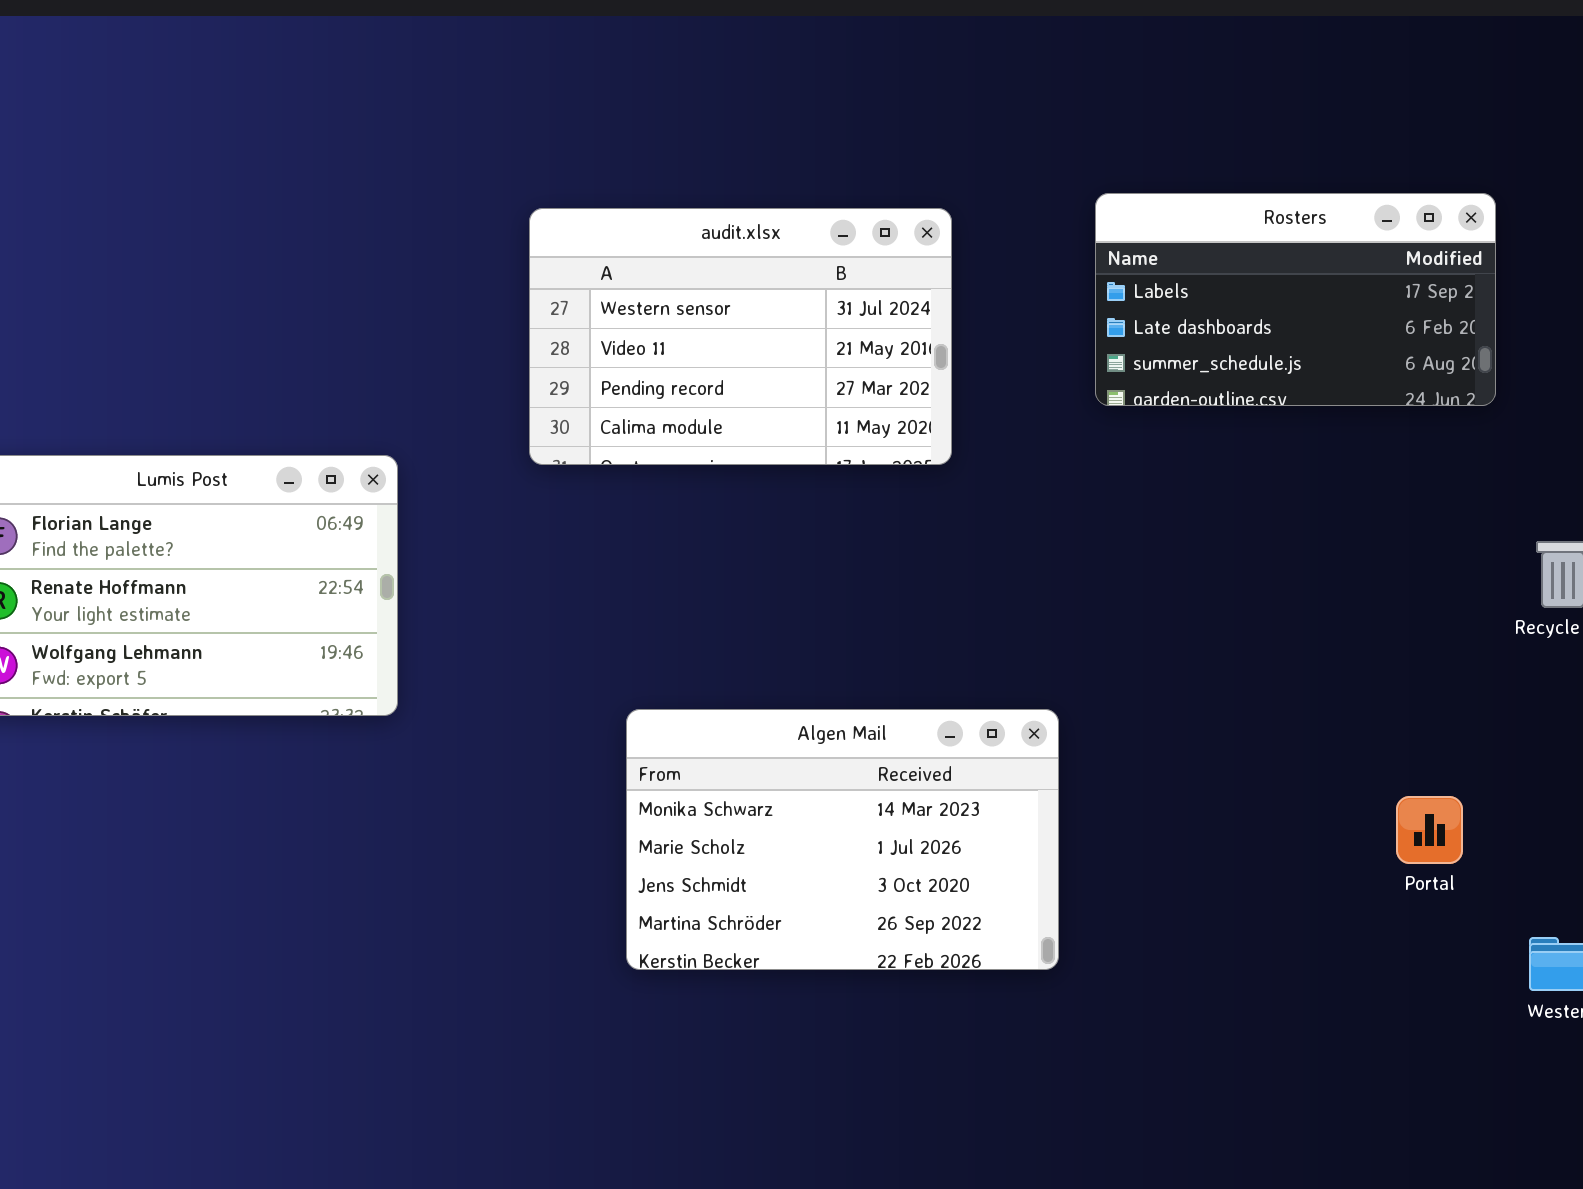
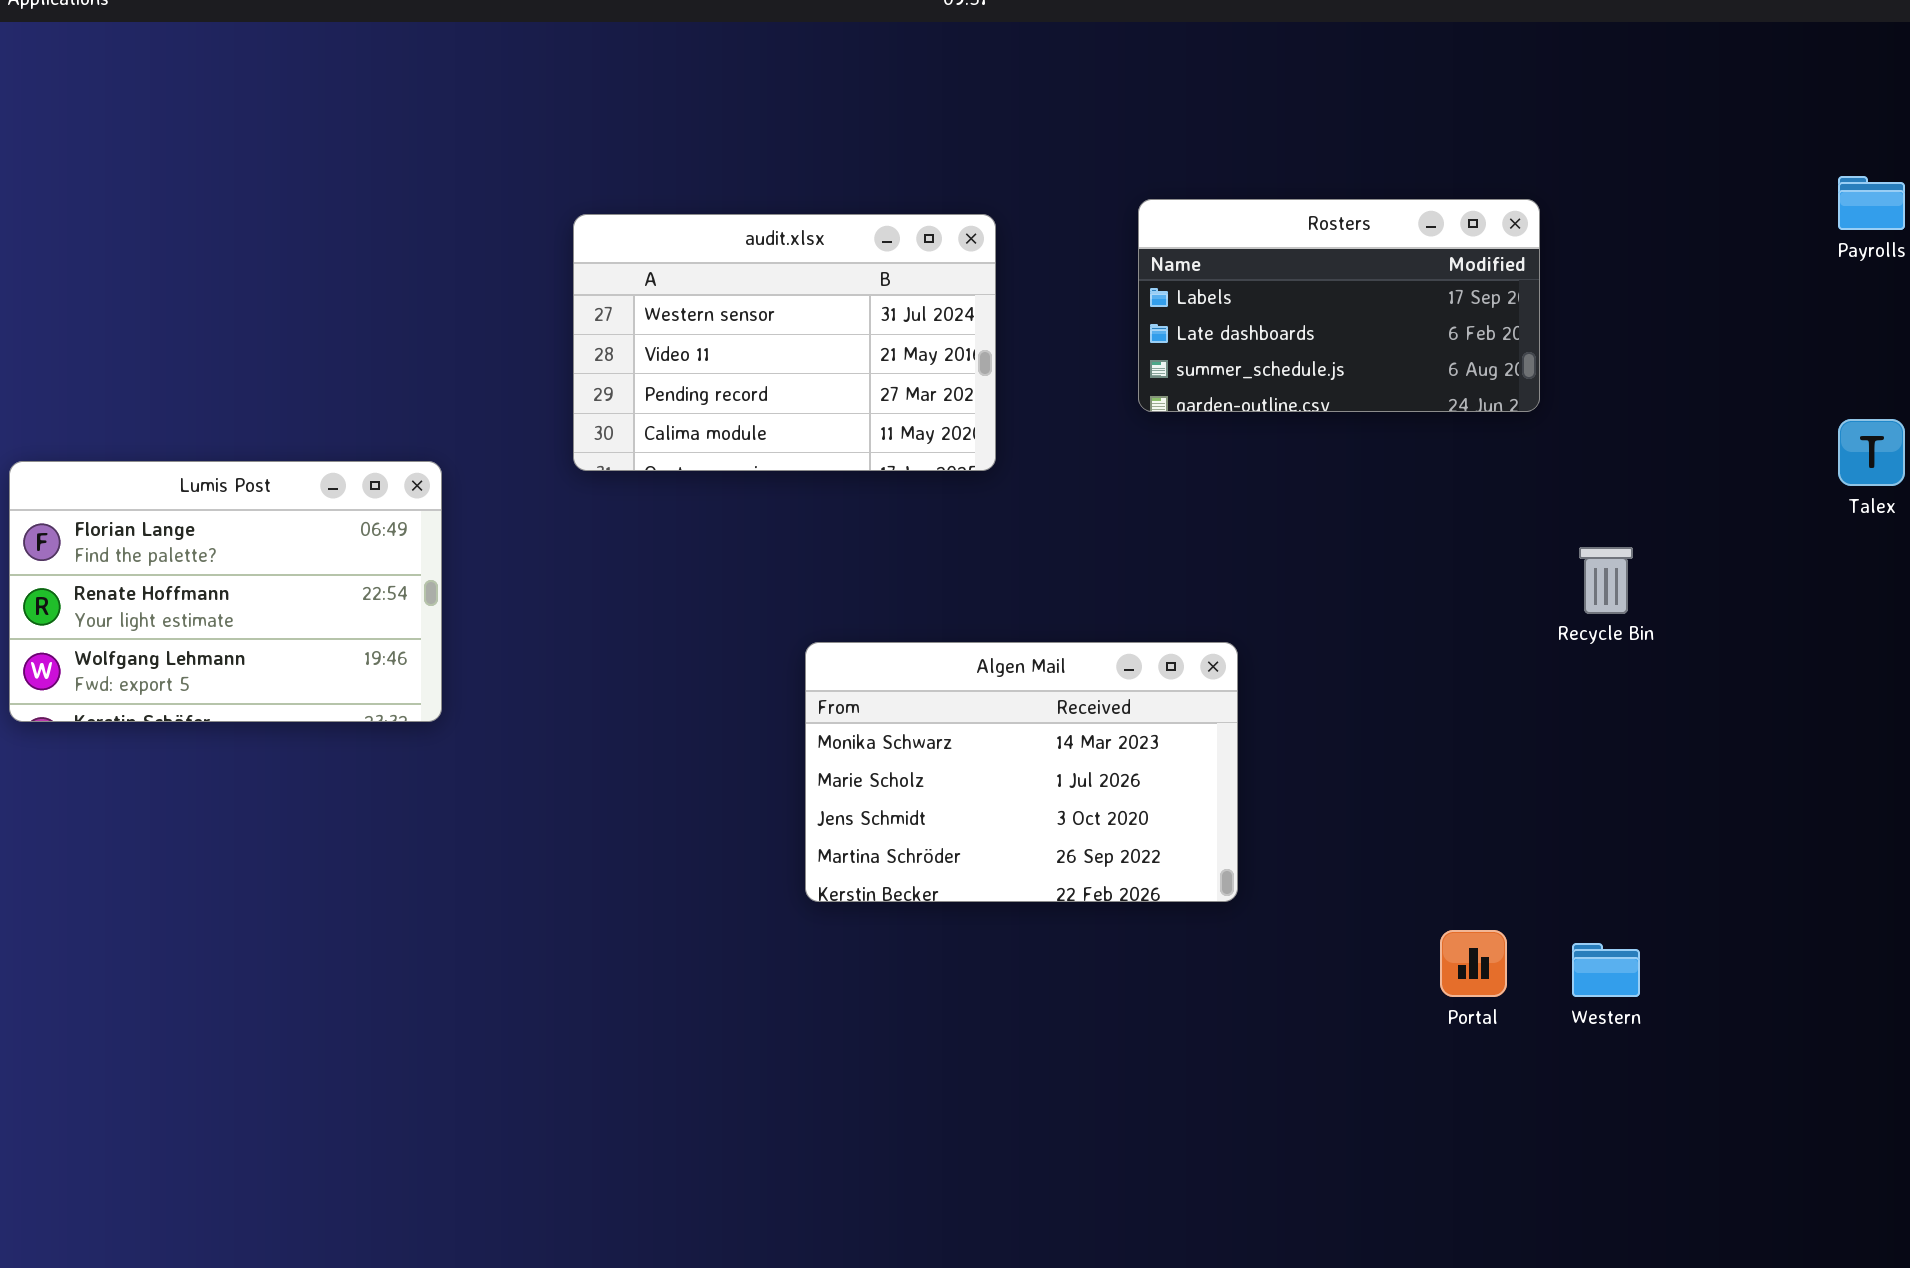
Algen Mail: [626,709,1059,970] -> [805,642,1238,902], moved
Portal: [1396,796,1463,864] -> [1440,930,1507,997], moved

